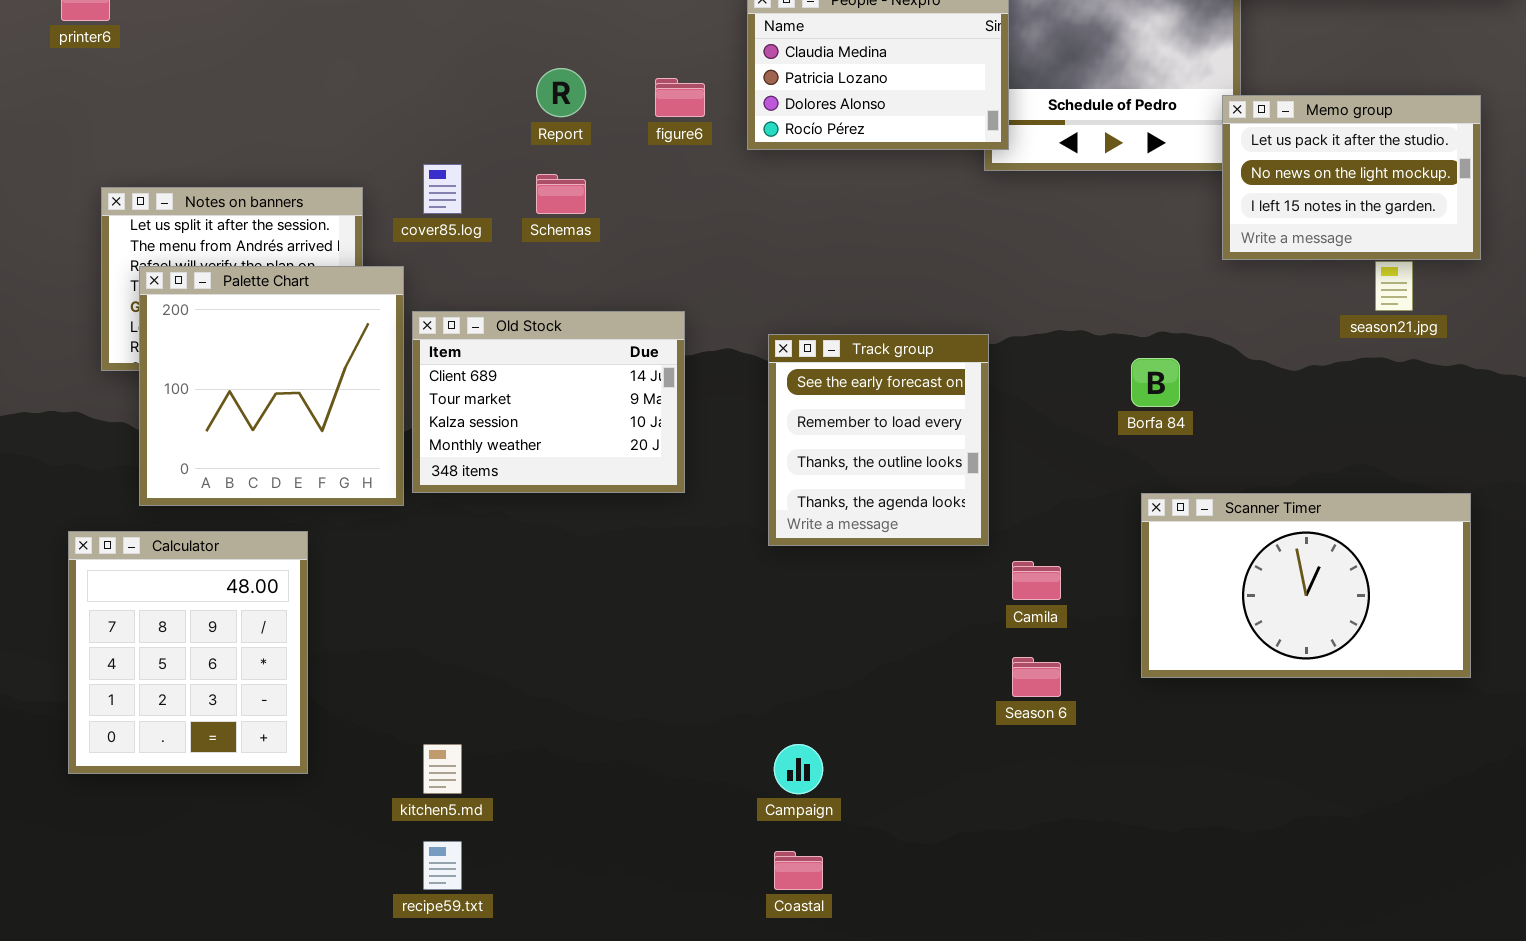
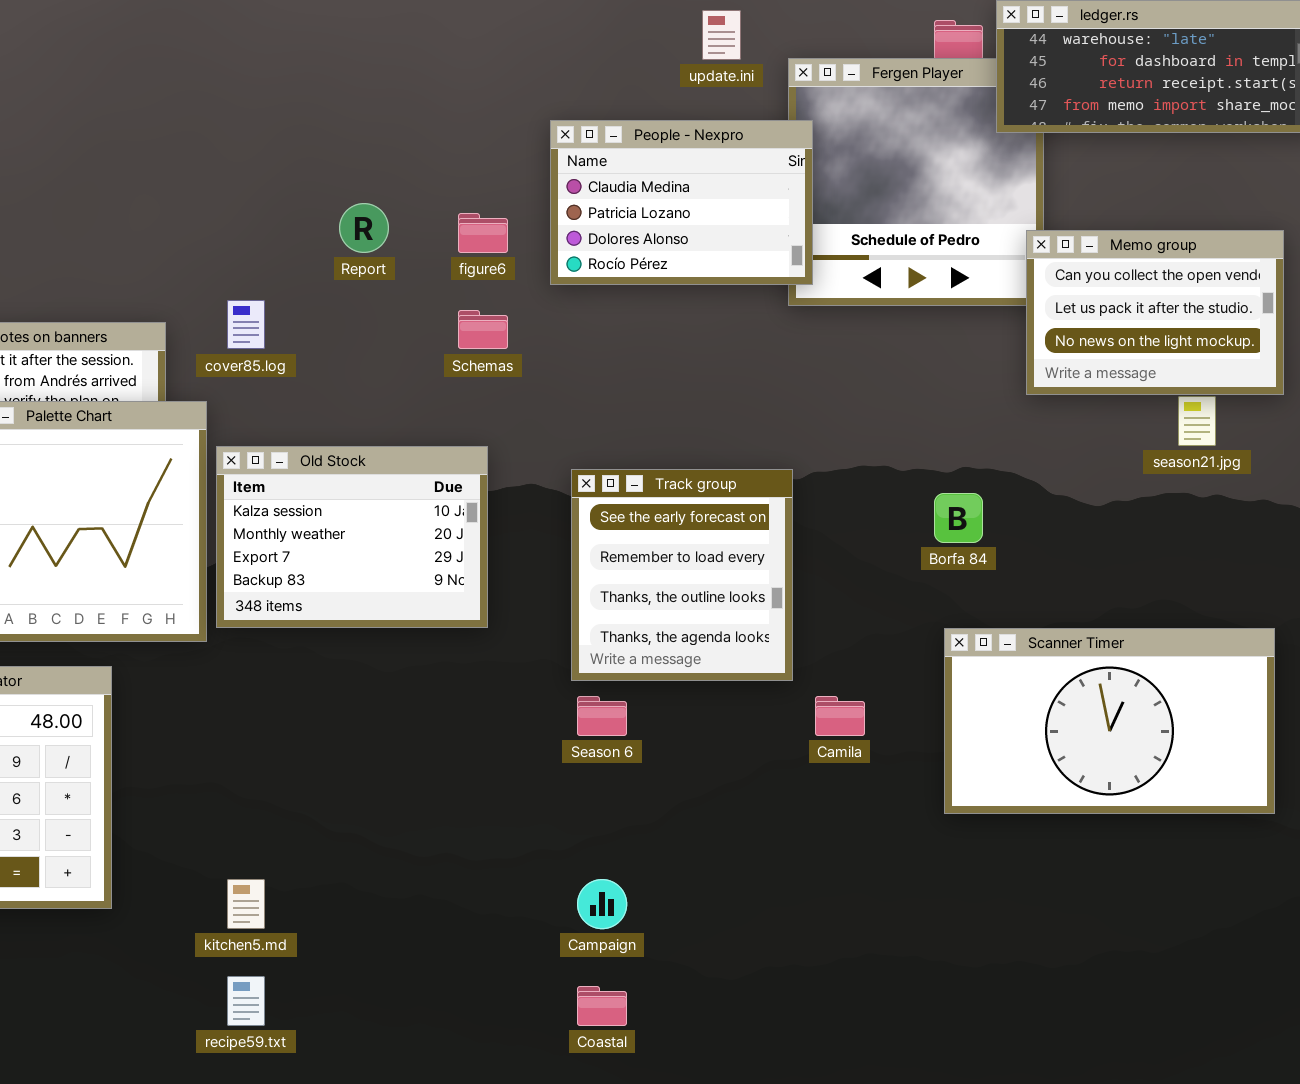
Memo group: [1222,95,1481,260] -> [1026,230,1284,395], scrolled up 1 row
Schemas: [536,174,586,214] -> [458,310,508,349], moved
Old Stock: [412,311,685,493] -> [216,446,488,628], scrolled down 2 rows
Season 6: [1012,657,1061,697] -> [577,696,627,736], moved

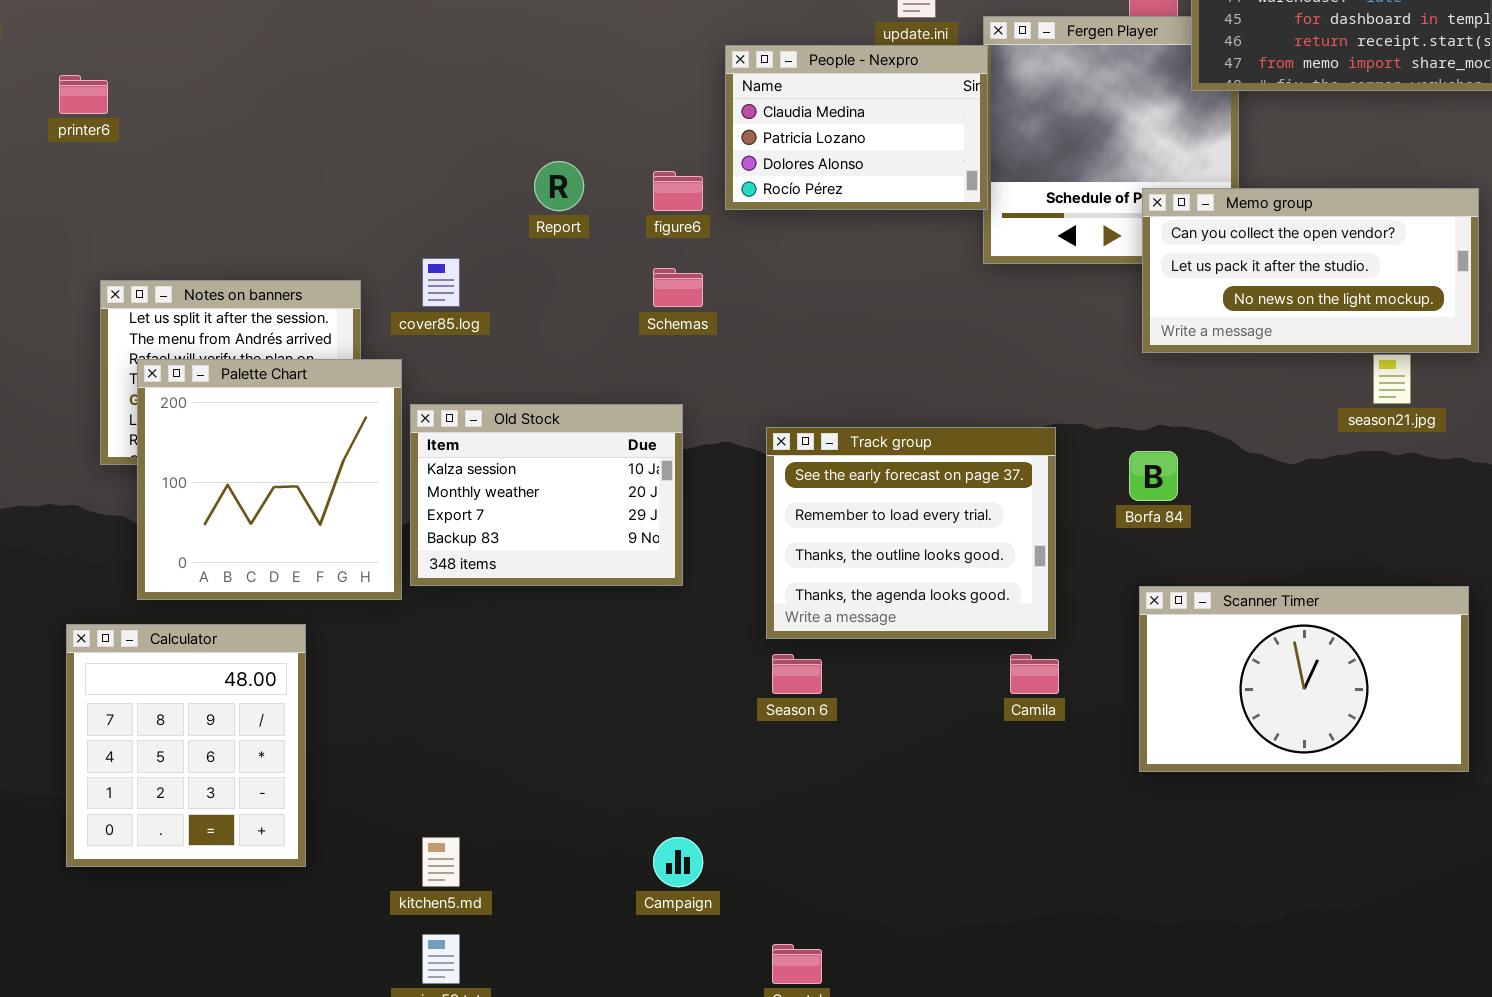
People - Nexpro: [550,120,813,285] -> [725,45,988,210], moved
Memo group: [1026,230,1284,395] -> [1142,188,1479,353], resized
Track group: [571,469,793,681] -> [766,427,1056,639], resized
Campaign: [577,879,627,929] -> [653,837,703,887], moved

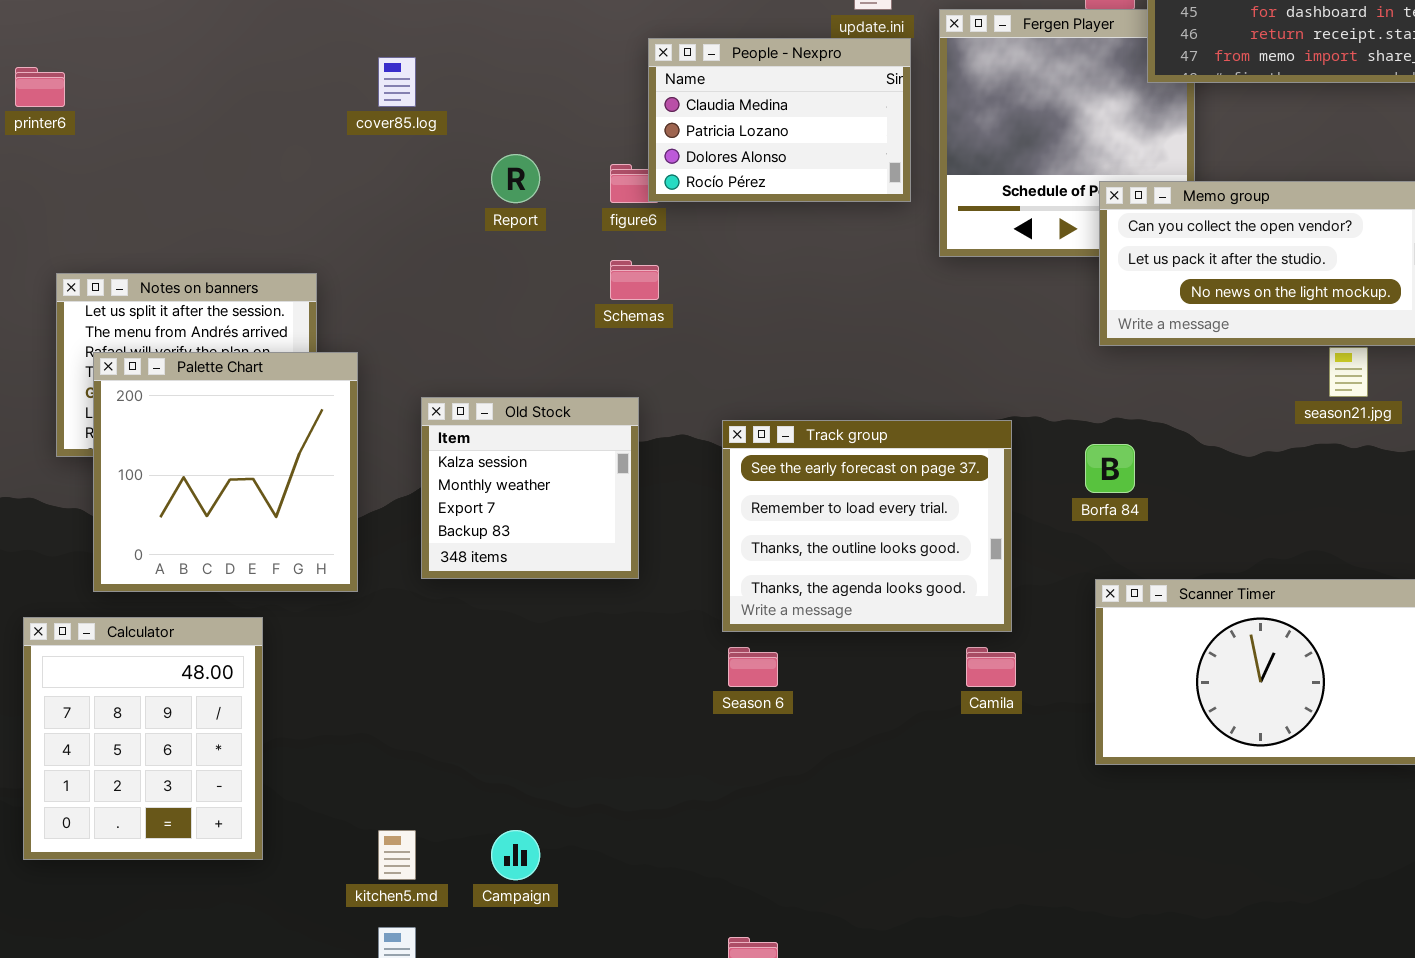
People - Nexpro: [725,45,988,210] -> [648,38,911,202], moved
cover85.log: [422,258,460,307] -> [378,57,416,107], moved
Old Stock: [410,404,683,586] -> [421,397,639,579], resized
Campaign: [653,837,703,887] -> [491,830,540,880], moved

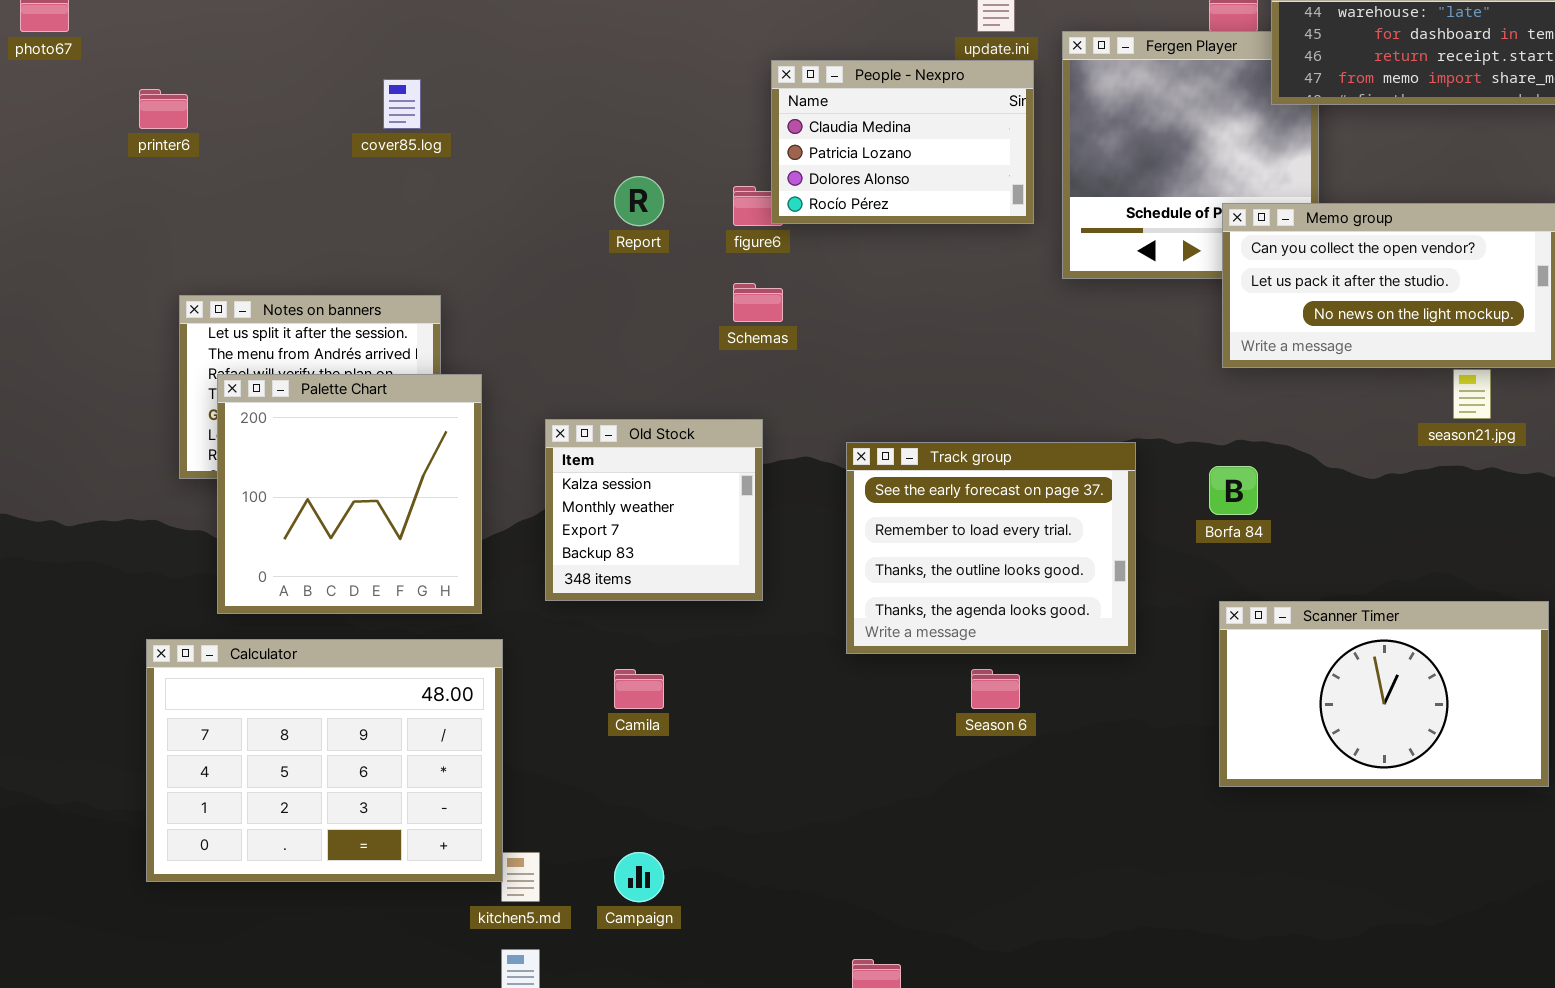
cover85.log: [378,57,416,107] -> [383,79,421,129], moved
Calculator: [23,617,263,860] -> [146,639,503,882], resized
Season 6: [728,647,778,687] -> [971,669,1020,709], moved
Camila: [966,647,1016,687] -> [614,669,664,709], moved

